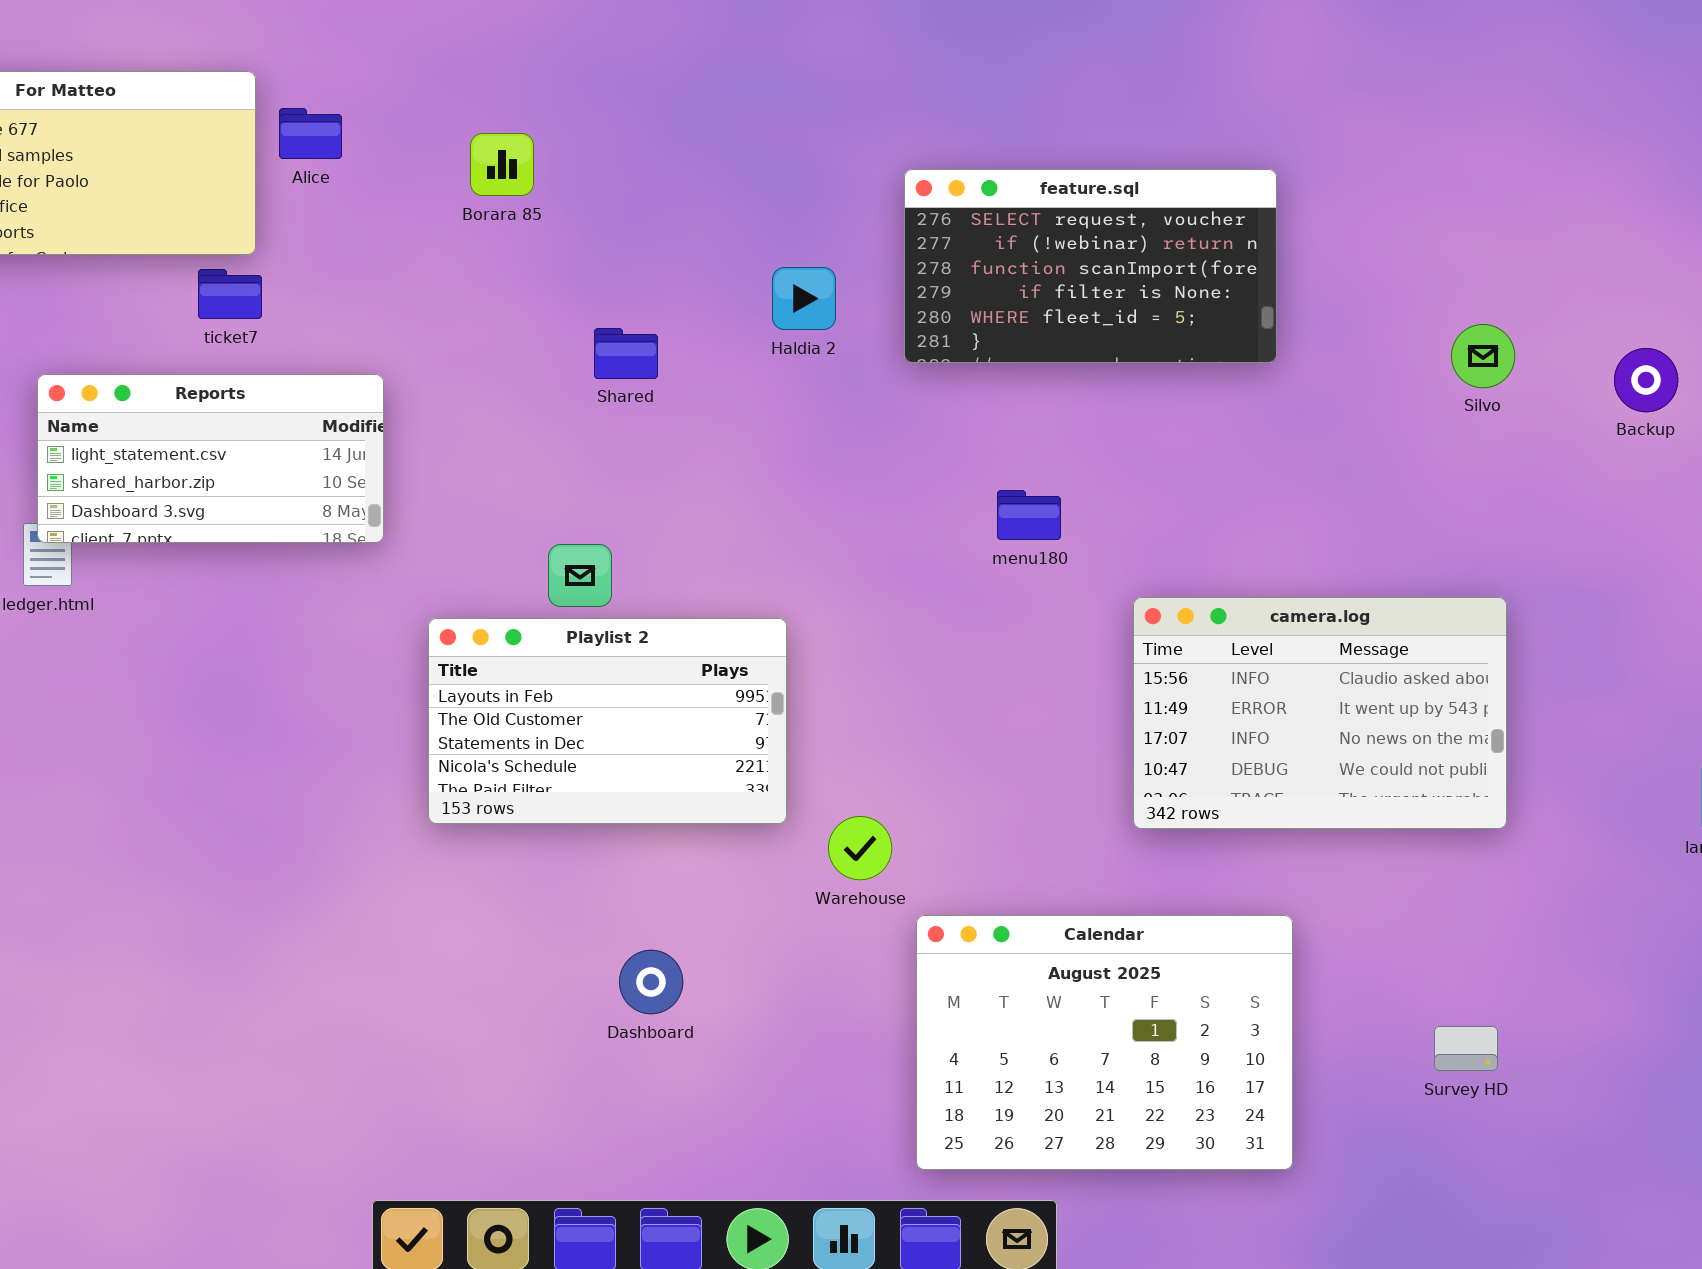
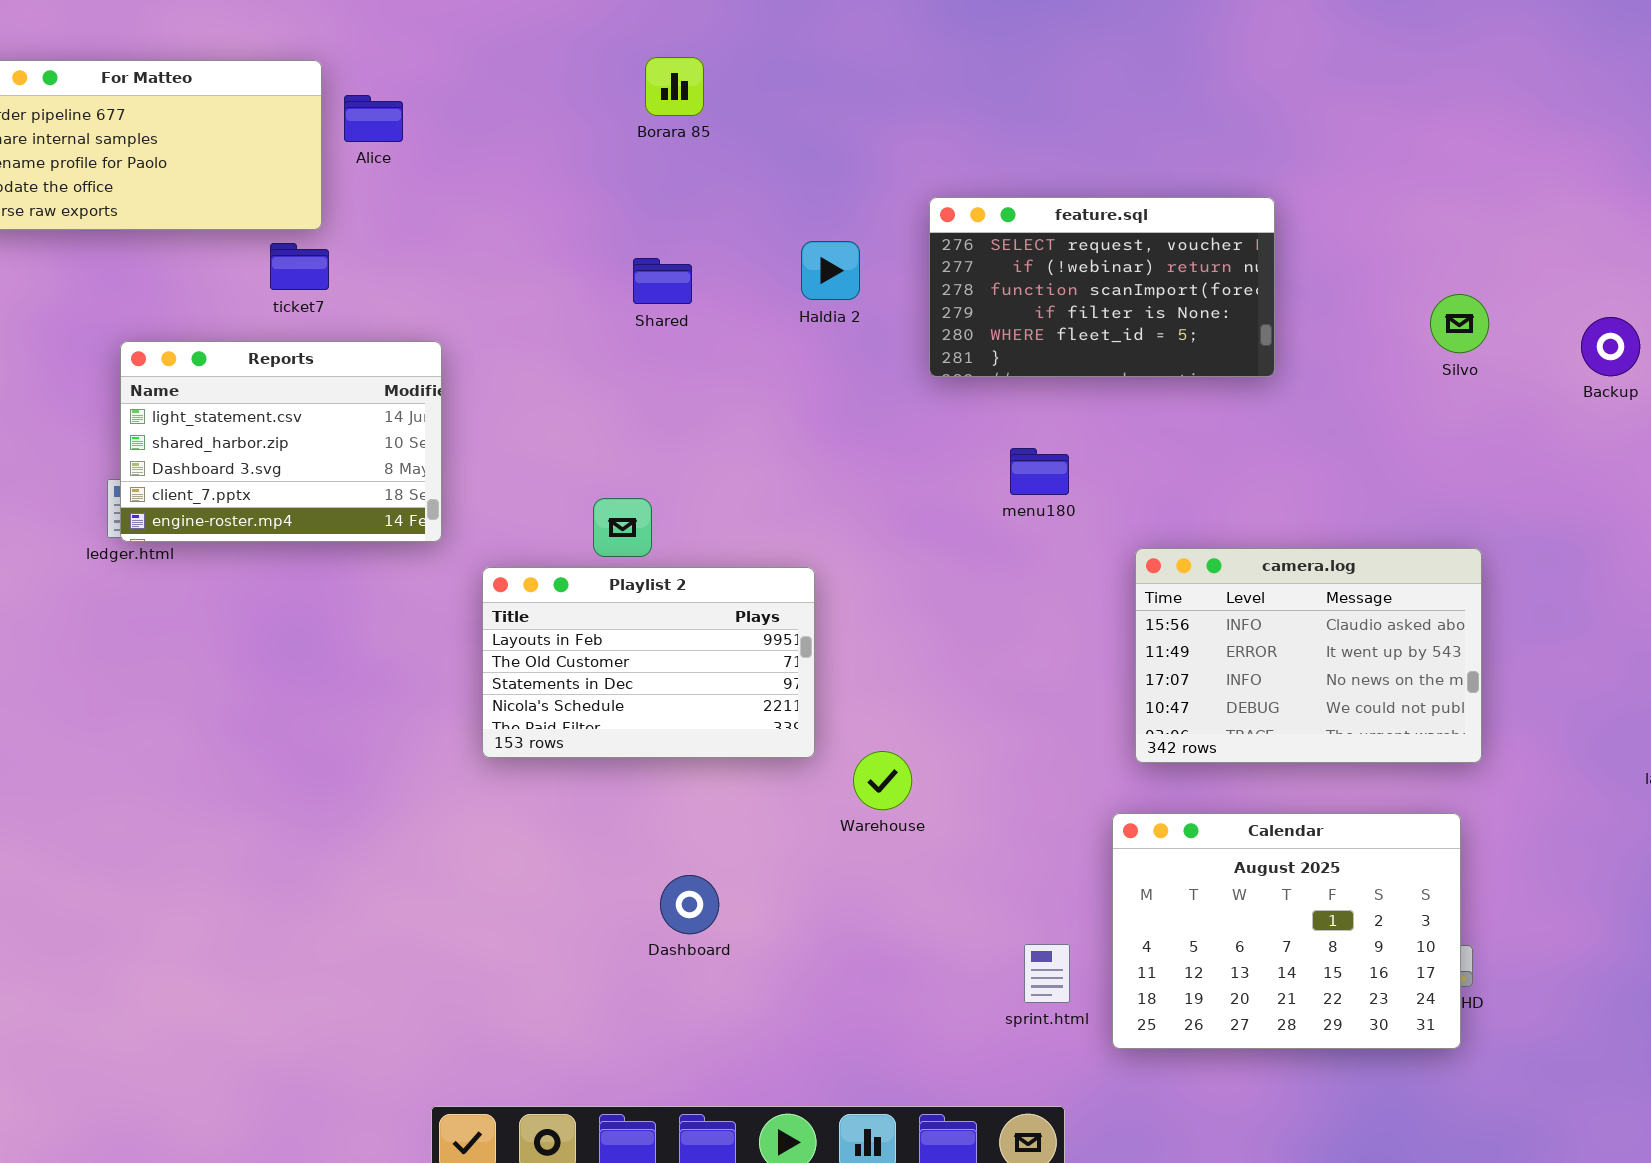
Borara 85: [470,133,534,196] -> [645,57,704,116], moved
feature.sql: [904,169,1277,363] -> [929,197,1275,377], moved
Shared: [594,328,658,379] -> [633,258,692,304], moved
Reports: [37,374,384,543] -> [120,341,442,542], resized
Calendar: [916,915,1293,1170] -> [1112,813,1461,1049], moved

